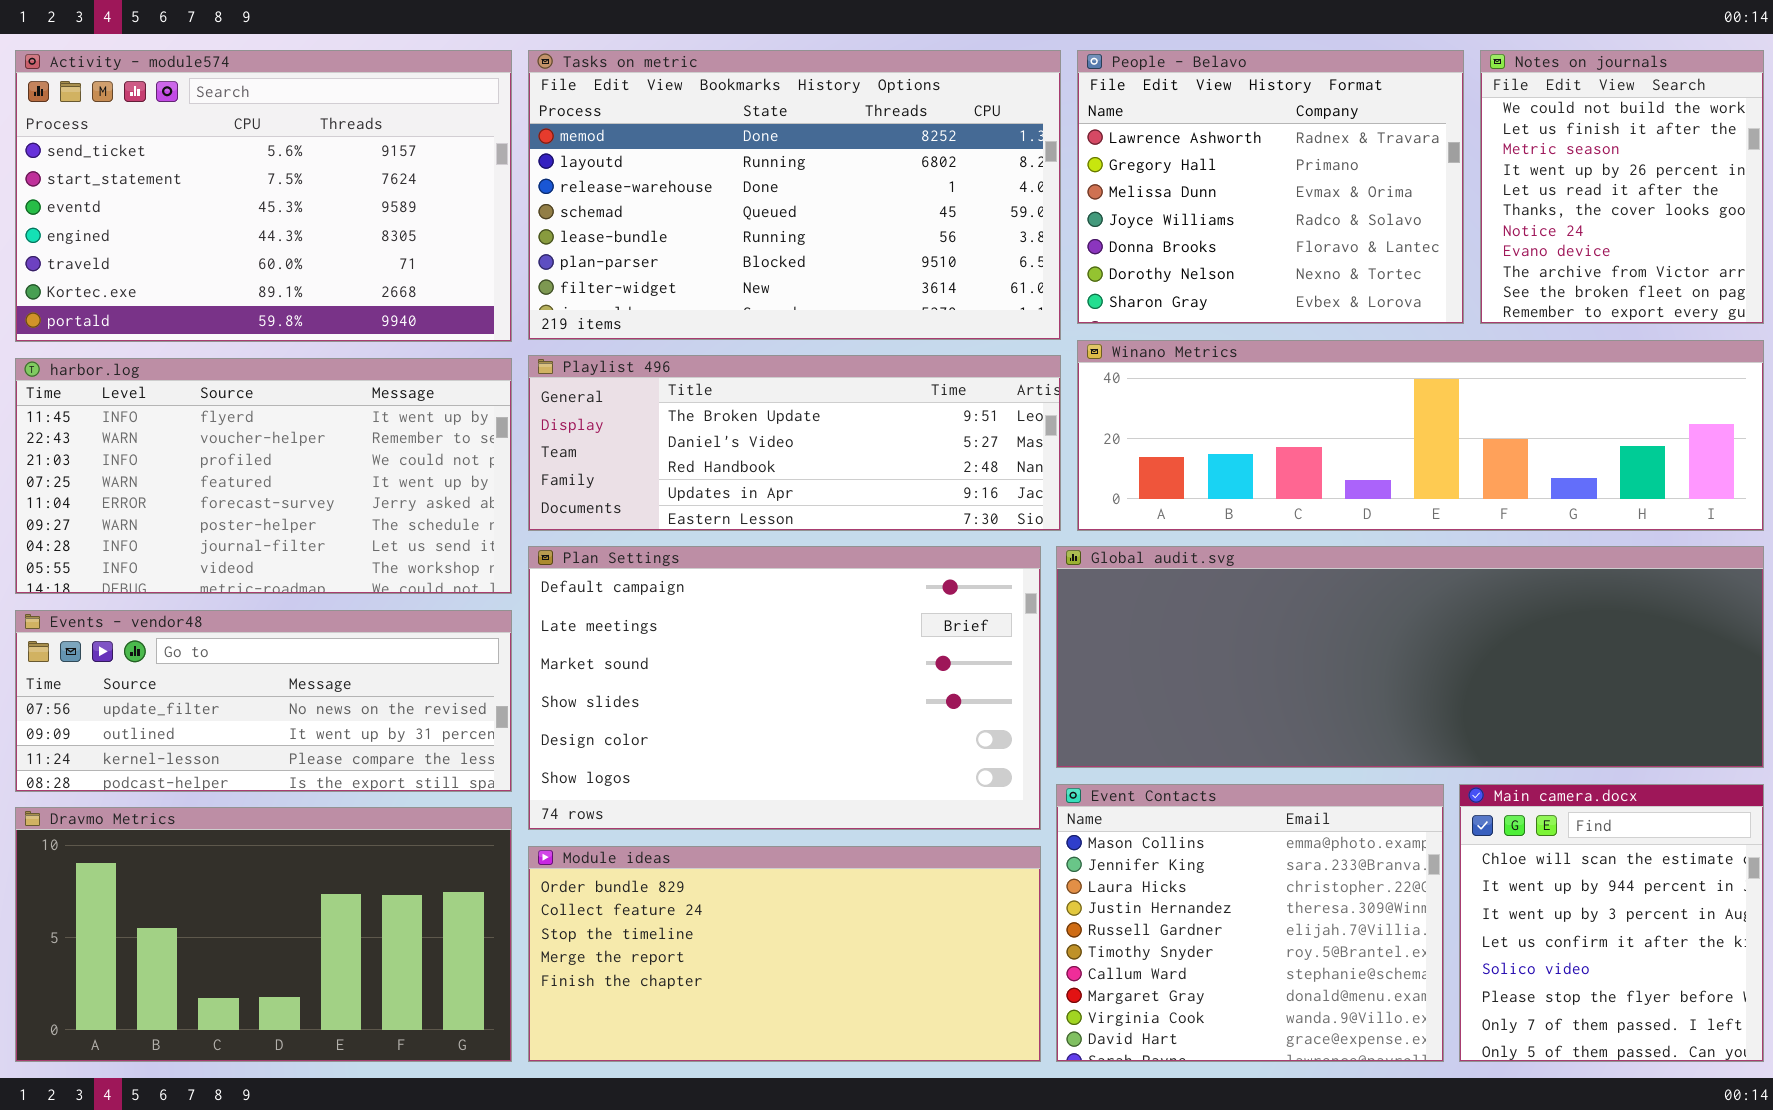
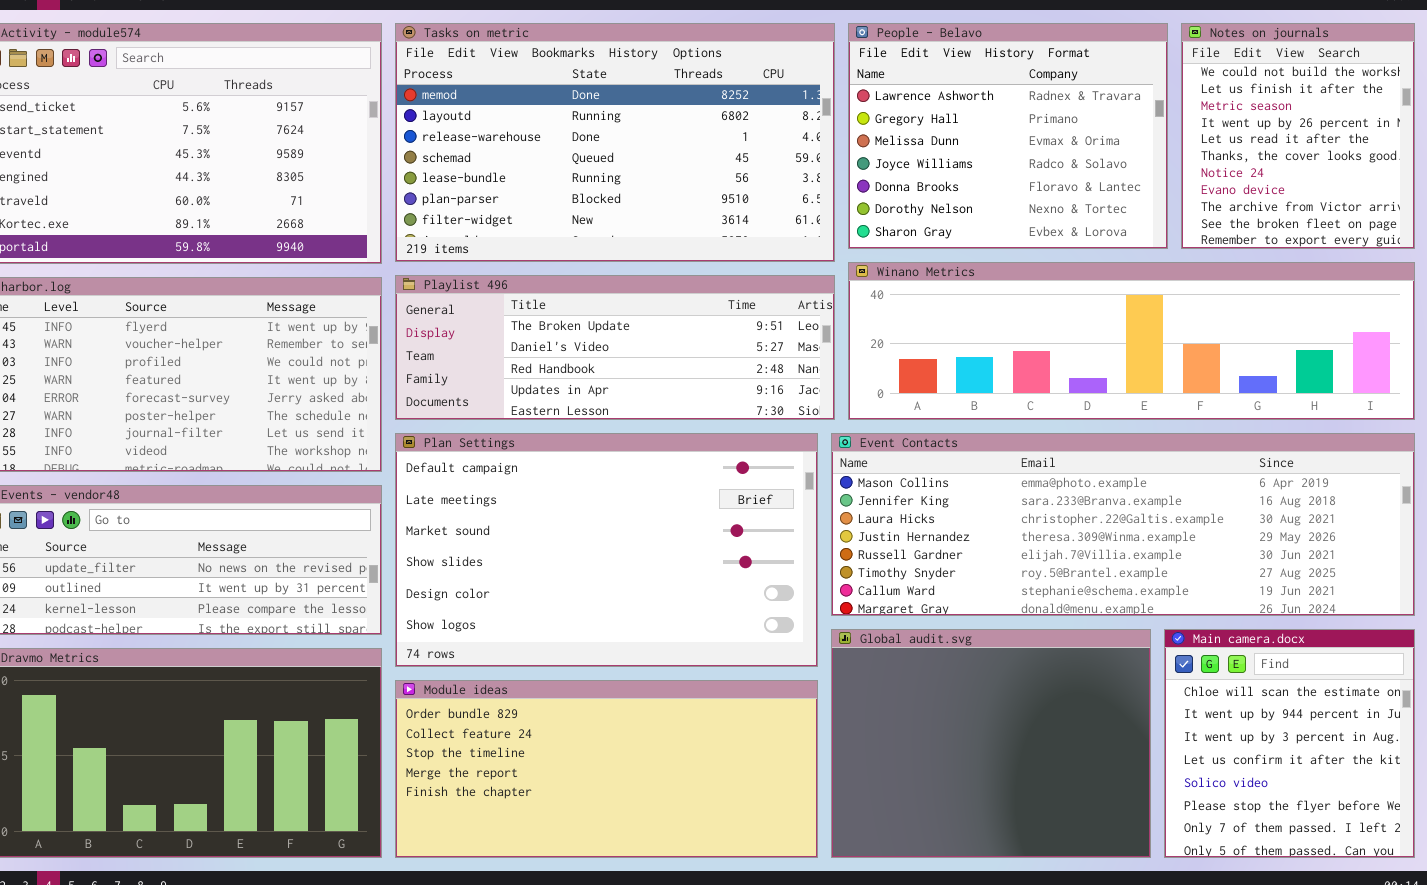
Global audit.svg: [1056,546,1764,768] -> [831,629,1151,858], moved, resized
Event Contacts: [1056,784,1444,1062] -> [831,433,1415,616], moved, resized

